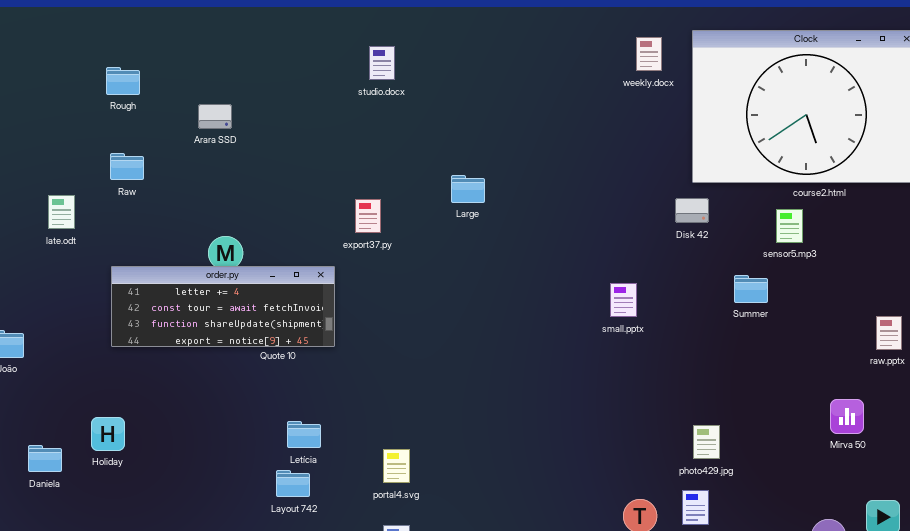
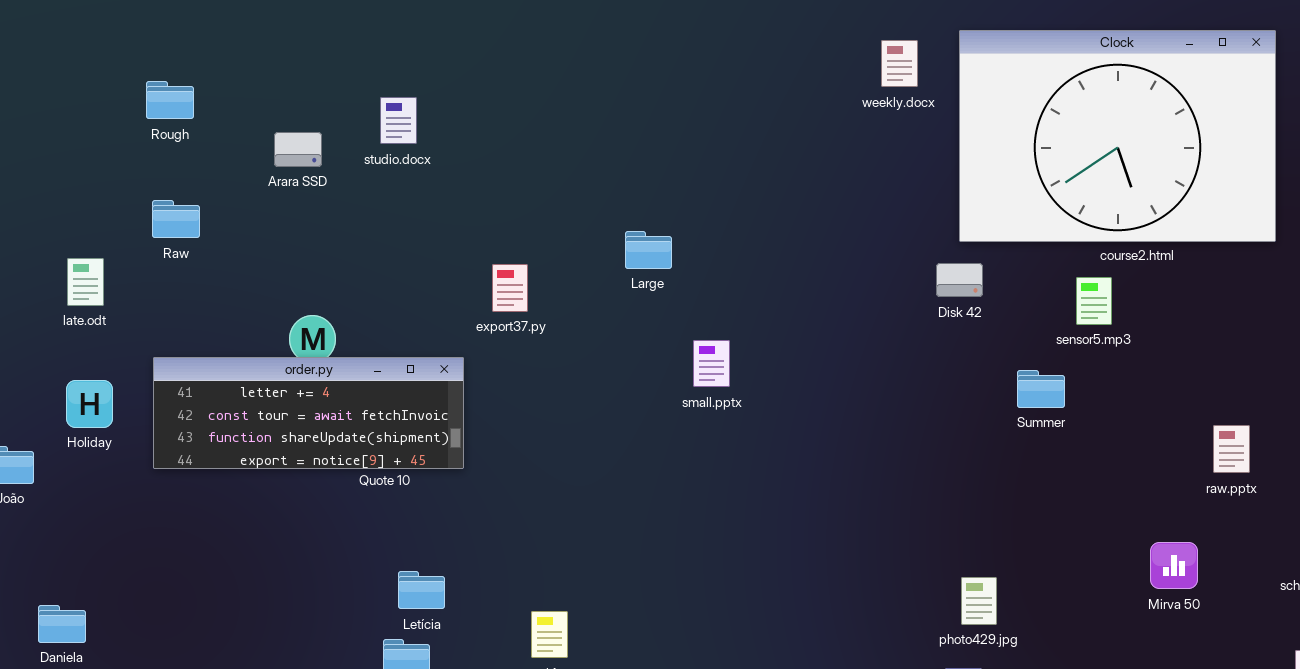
studio.docx: [369,46,395,80] -> [380,97,417,144], moved
small.pptx: [610,283,637,317] -> [693,340,730,387], moved
Holiday: [91,417,125,451] -> [66,380,113,428], moved

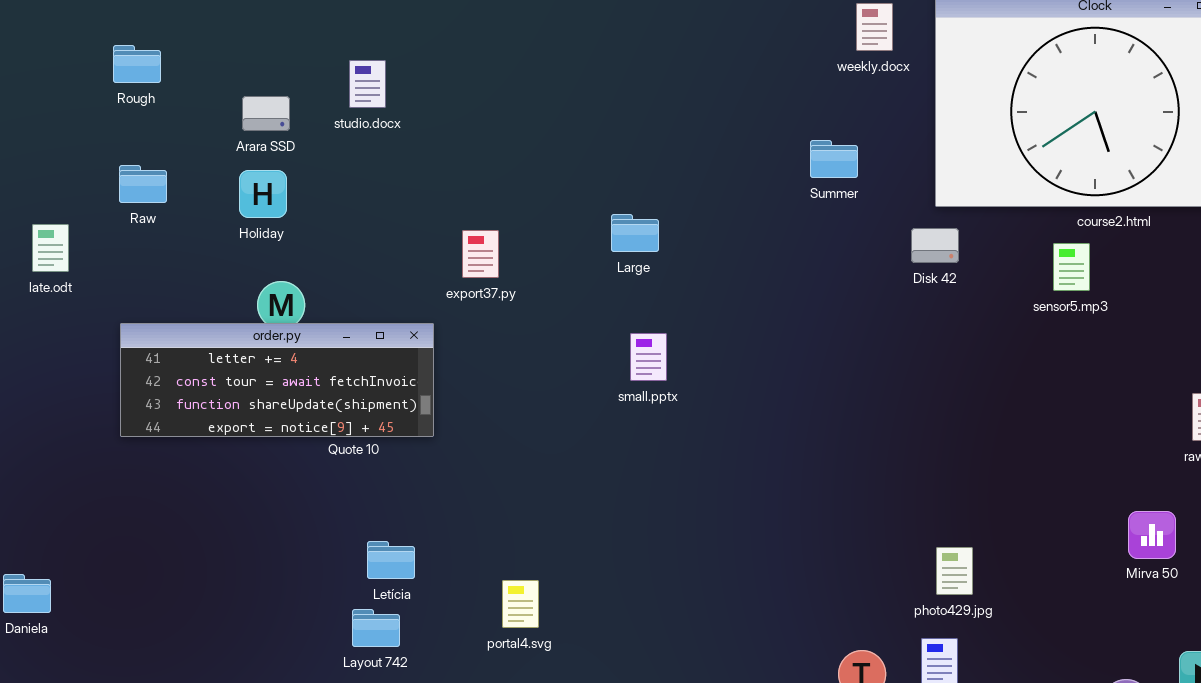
Large: [625,231,672,269] -> [611,214,659,252], moved
small.pptx: [693,340,730,387] -> [630,333,667,381], moved
Summer: [1017,370,1065,408] -> [810,140,858,178], moved
Holiday: [66,380,113,428] -> [239,170,287,218], moved

